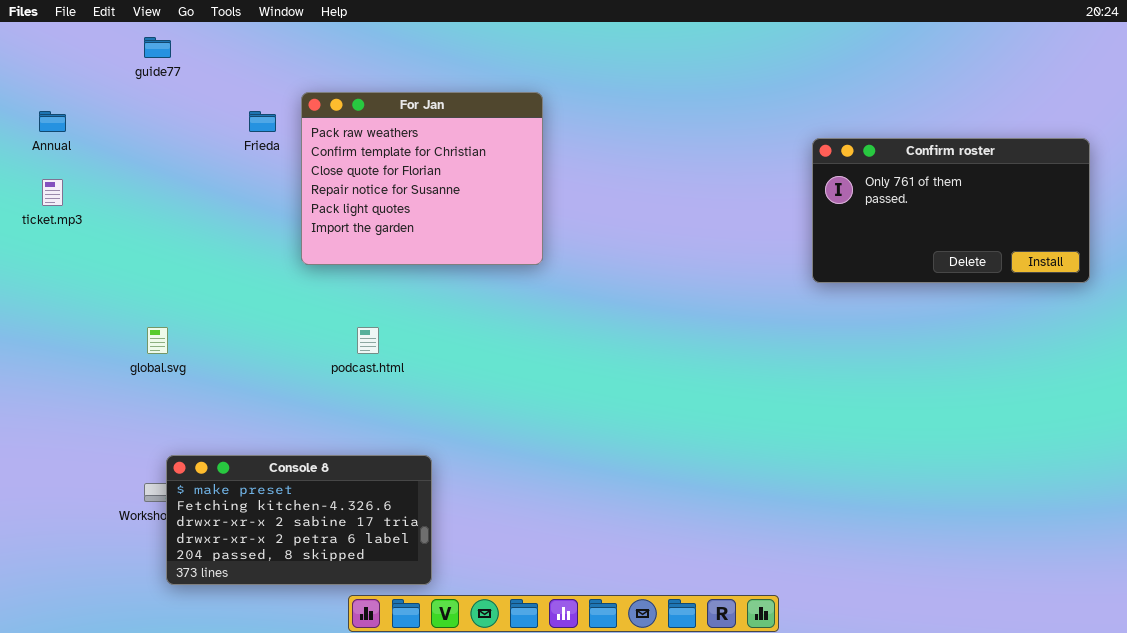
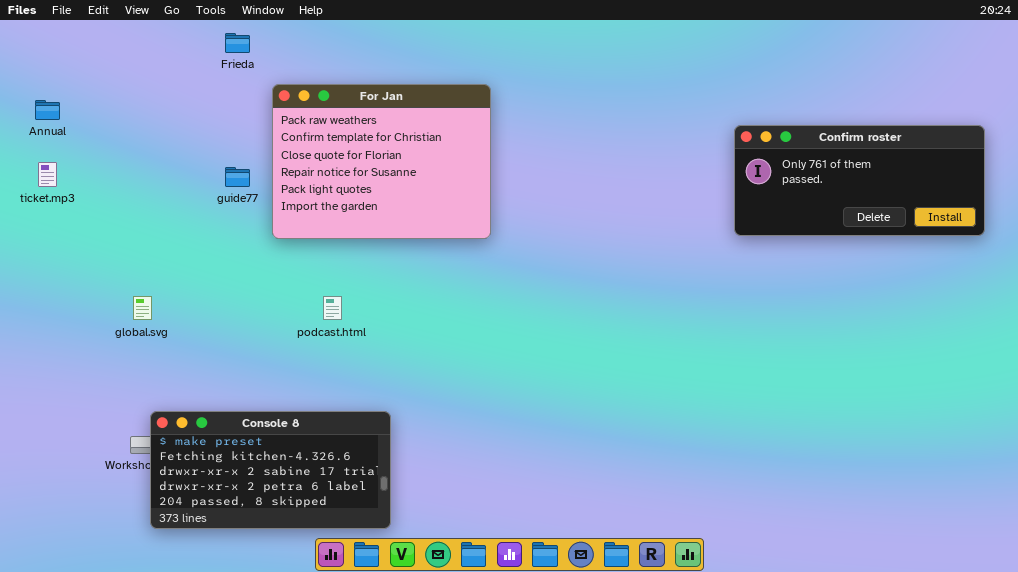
guide77: [144,37,171,58] -> [225,167,250,187], moved
Frieda: [249,111,276,132] -> [225,33,250,53], moved
Confirm roster: [812,138,1090,283] -> [734,125,985,236], resized

